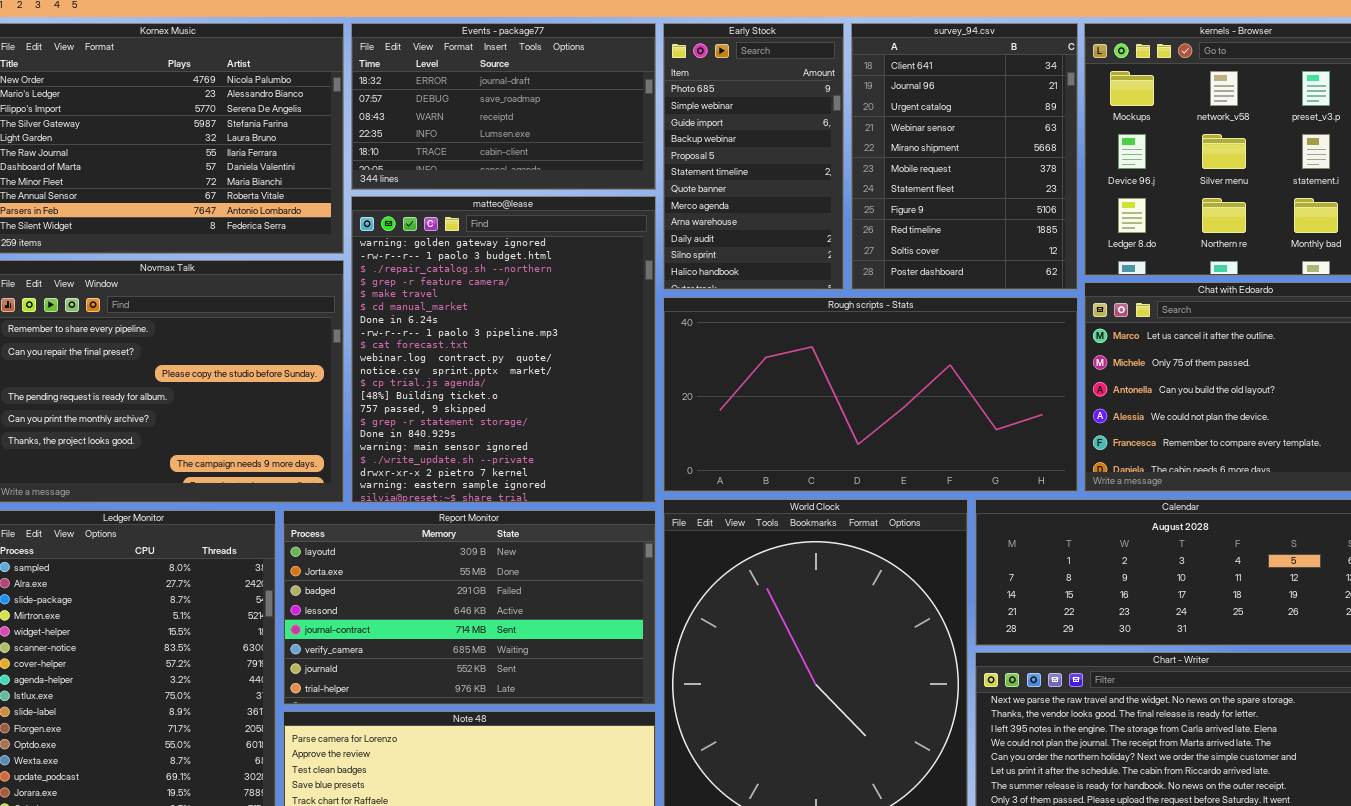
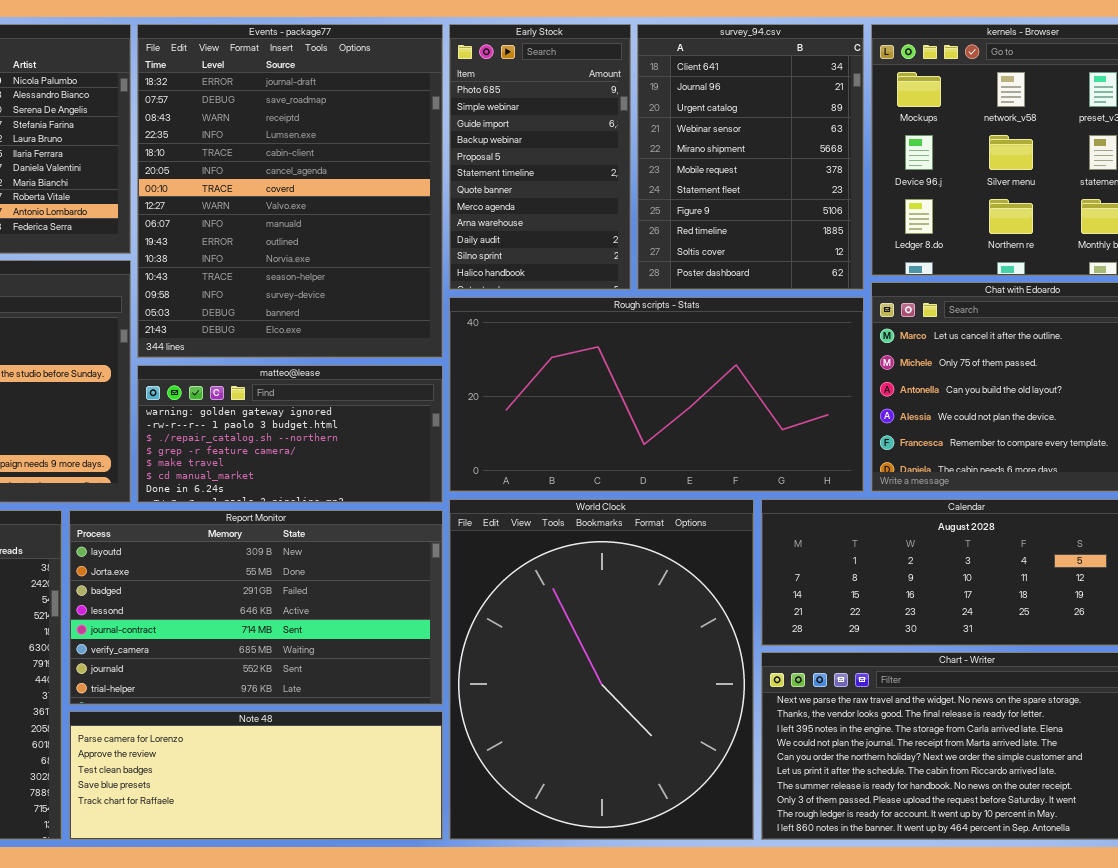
Events - package77: [351,23,656,190] -> [137,24,443,358], resized
matteo@lease: [351,196,656,503] -> [137,365,443,503], resized

